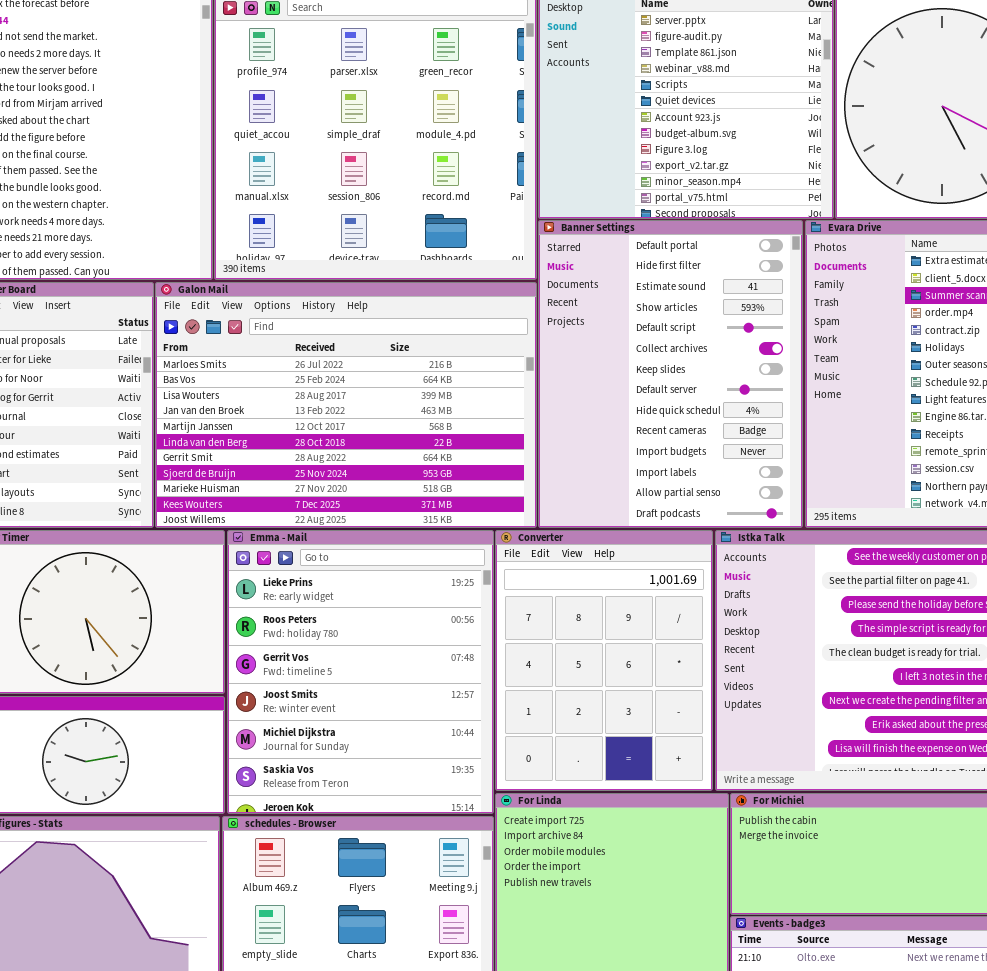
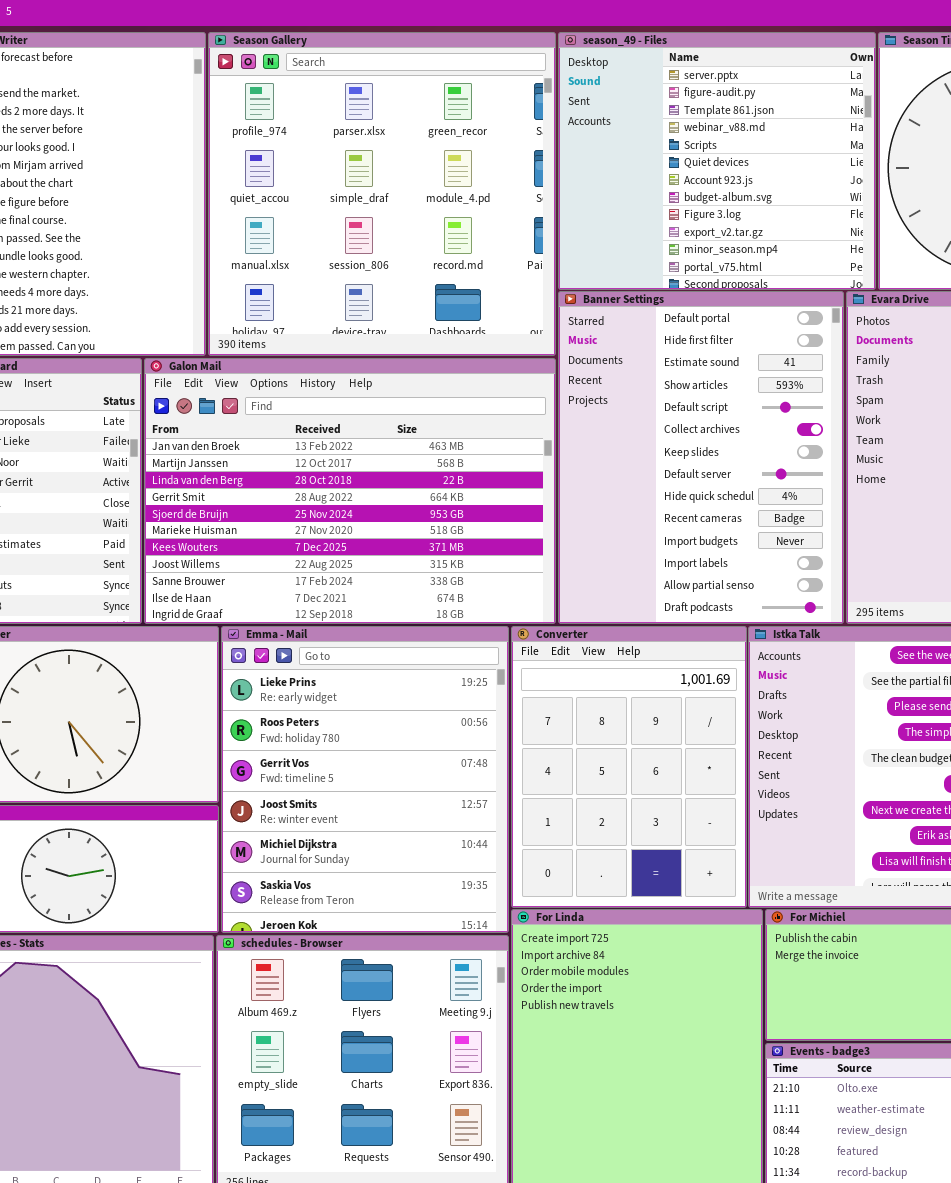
Galon Mail: [155,282,537,528] -> [144,358,556,624], scrolled down 3 rows

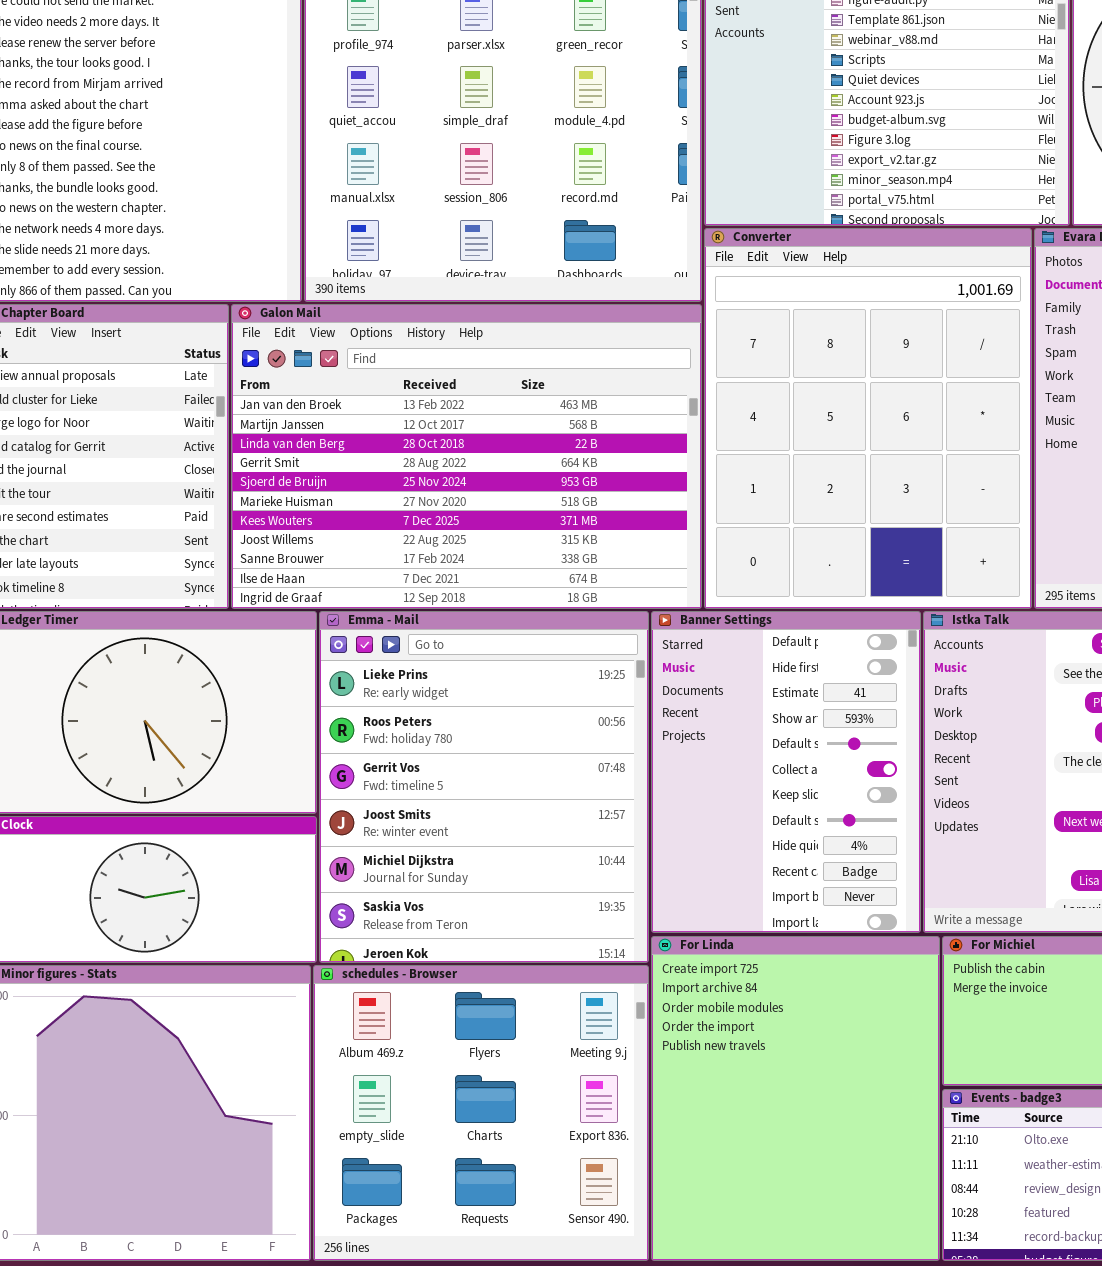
Banner Settings: [558,291,844,624] -> [651,611,921,933], moved, resized
Converter: [511,626,747,908] -> [704,228,1032,609], moved, resized

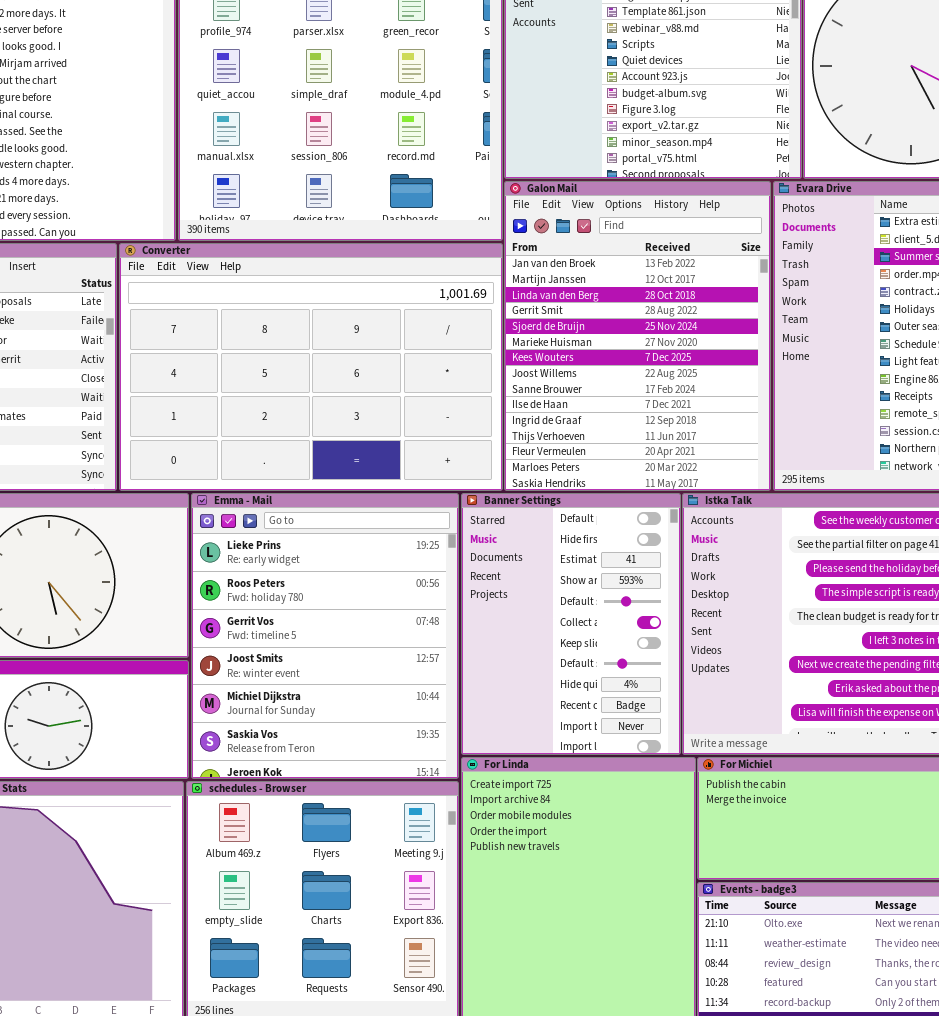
Converter: [704,228,1032,609] -> [119,243,503,491], moved, resized
Galon Mail: [231,304,702,609] -> [504,181,771,491], moved, resized

